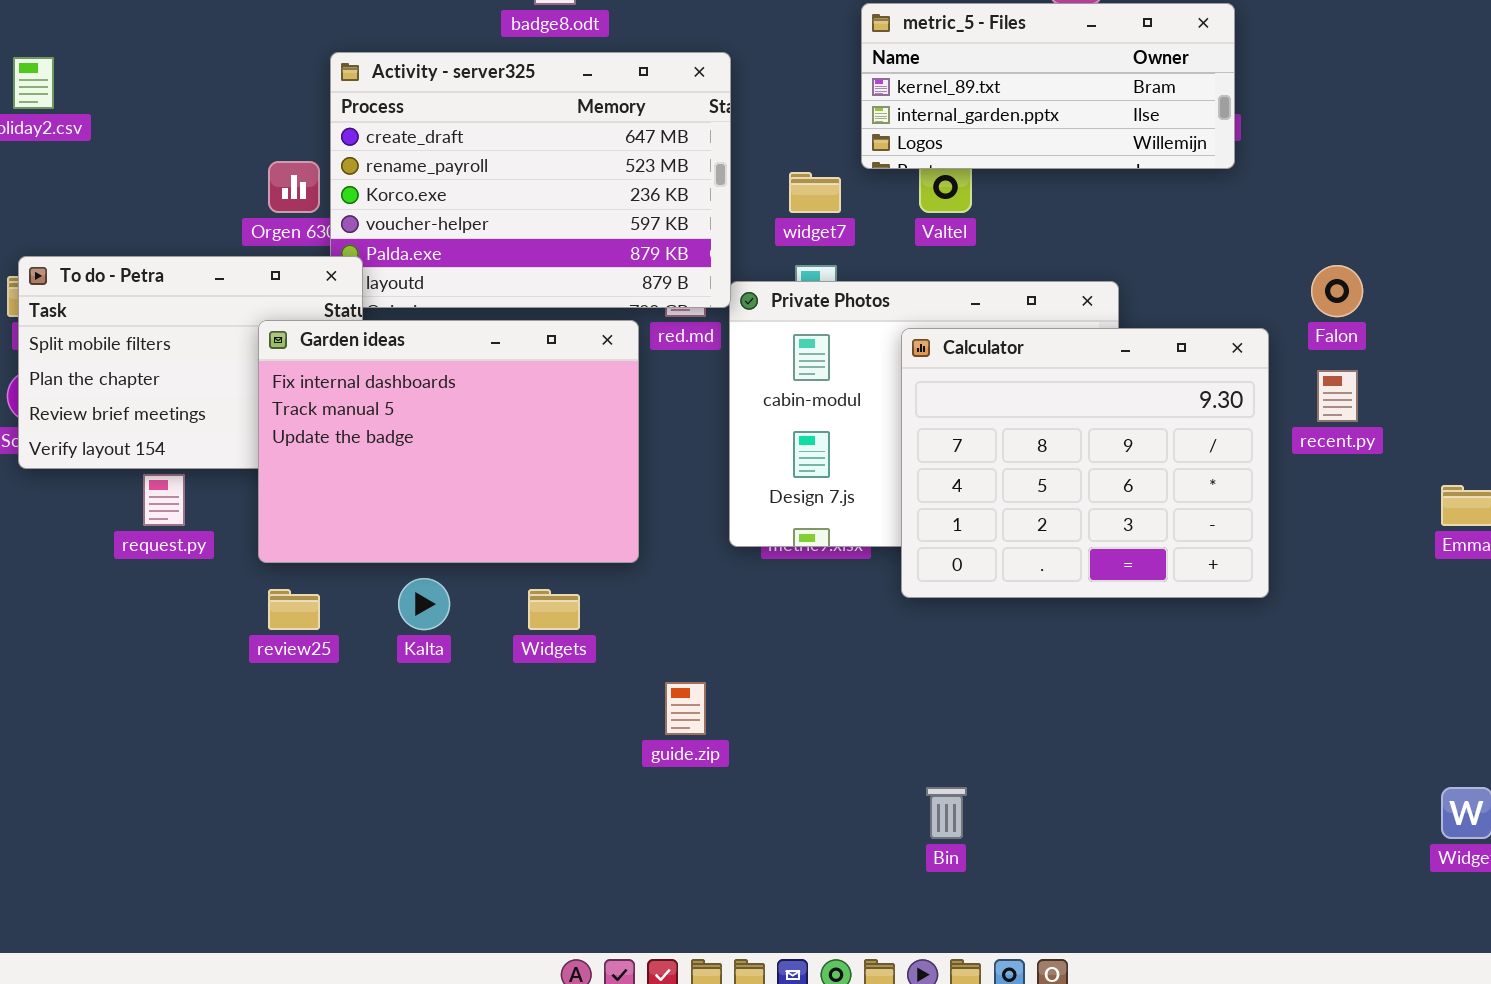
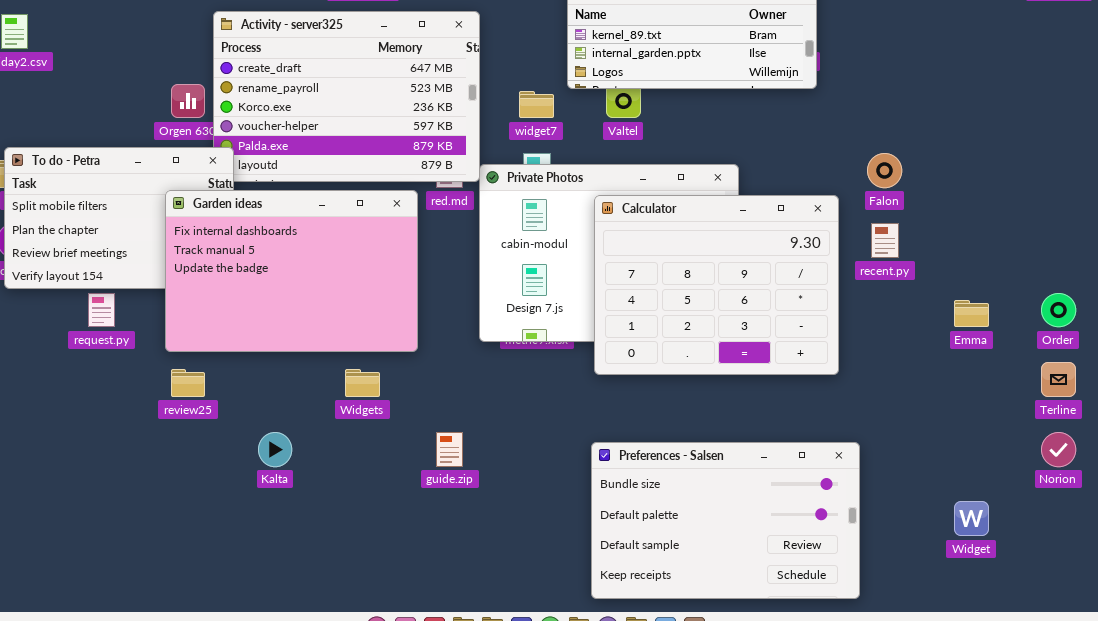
Kalta: [398,578,450,630] -> [258,432,292,467], moved
Preferences - Salsen: none -> [591,442,860,599], opened

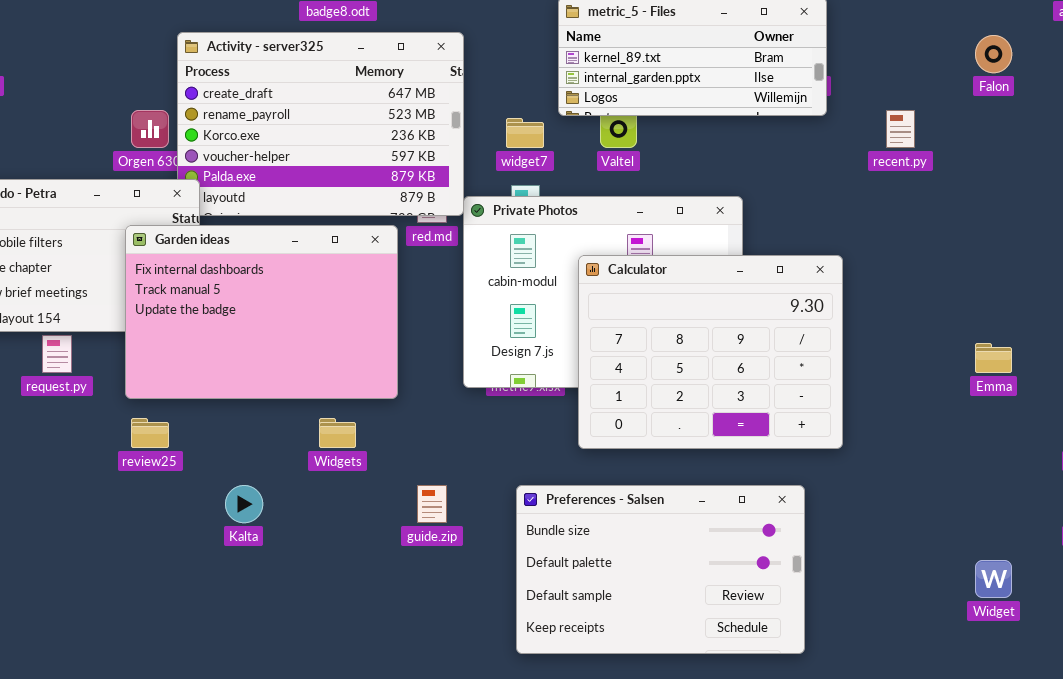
Falon: [867,153,902,188] -> [975,35,1012,73], moved
Calculator: [594,195,839,375] -> [578,255,843,449], moved
recent.py: [871,223,899,258] -> [886,110,915,148], moved
Preferences - Salsen: [591,442,860,599] -> [516,485,805,654], moved

